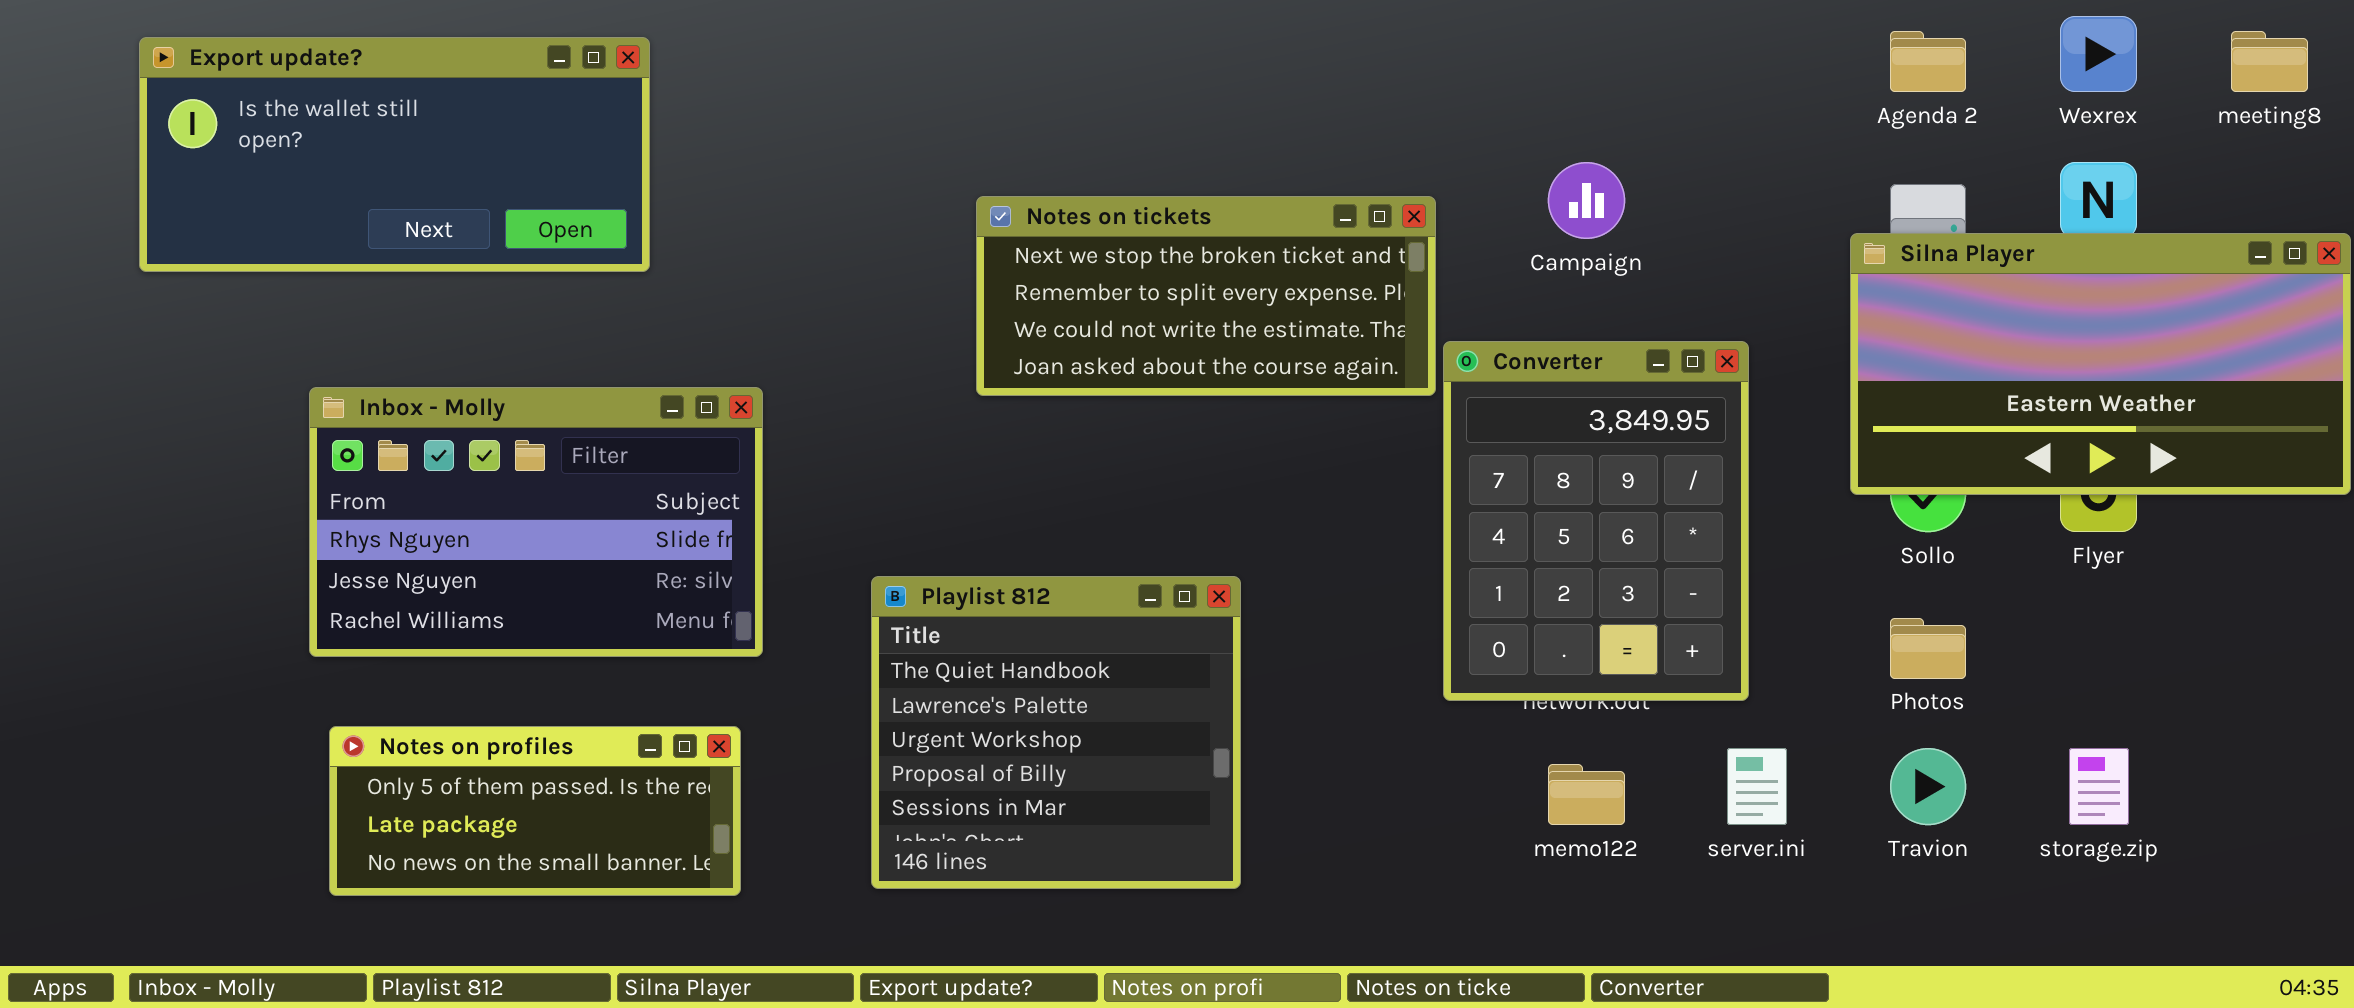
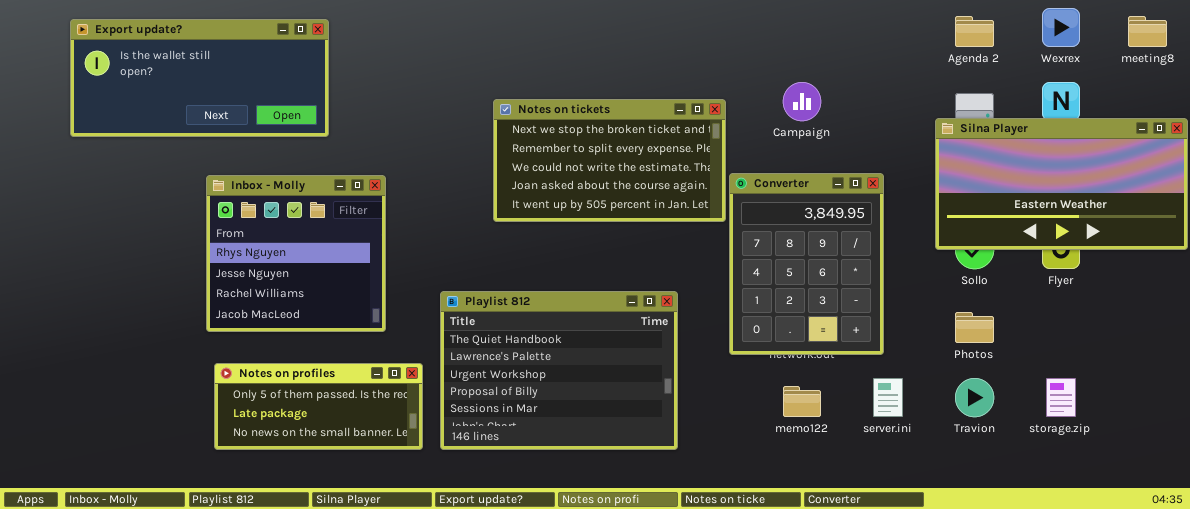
Notes on tickets: [976,196,1436,396] -> [493,99,726,222], resized
Inbox - Molly: [309,387,763,657] -> [206,175,386,332], resized
Playlist 812: [871,576,1241,889] -> [440,291,678,450], resized
Notes on profiles: [329,726,741,896] -> [214,363,423,450], moved

